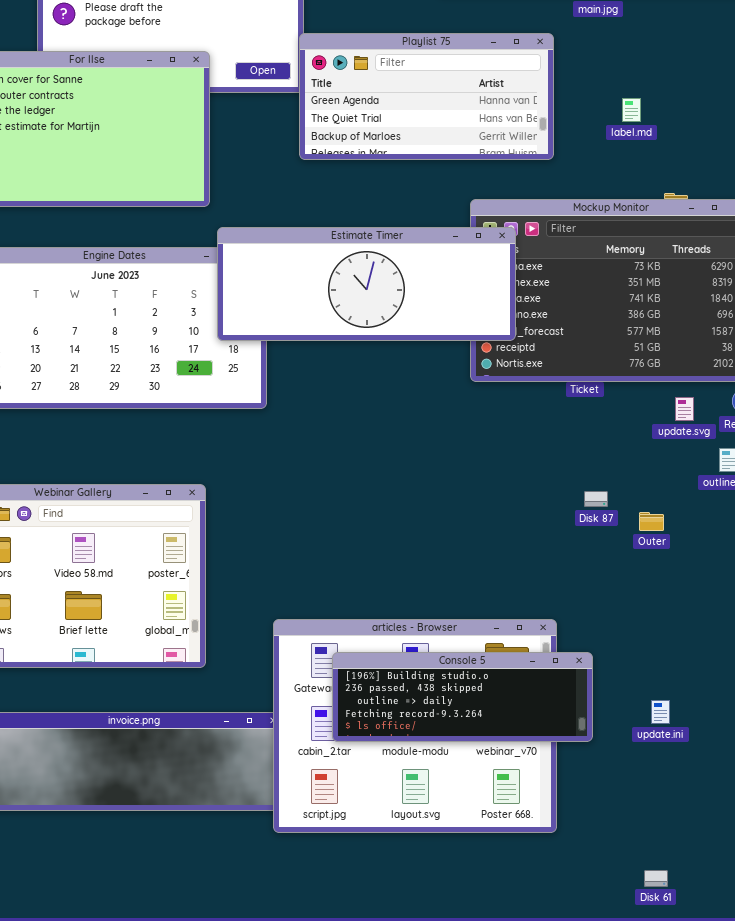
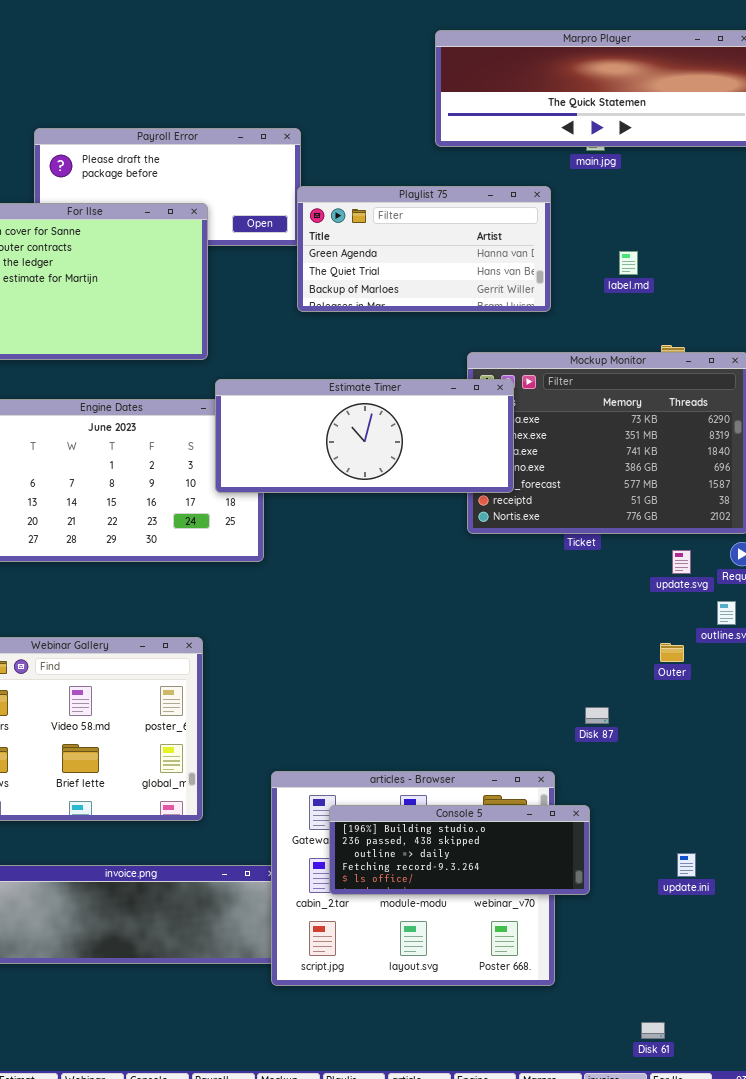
Disk 87: [584,491,608,507] -> [585,707,609,724], moved
Outer: [639,512,664,531] -> [660,643,684,662], moved
update.ini: [651,700,670,724] -> [677,853,696,877], moved

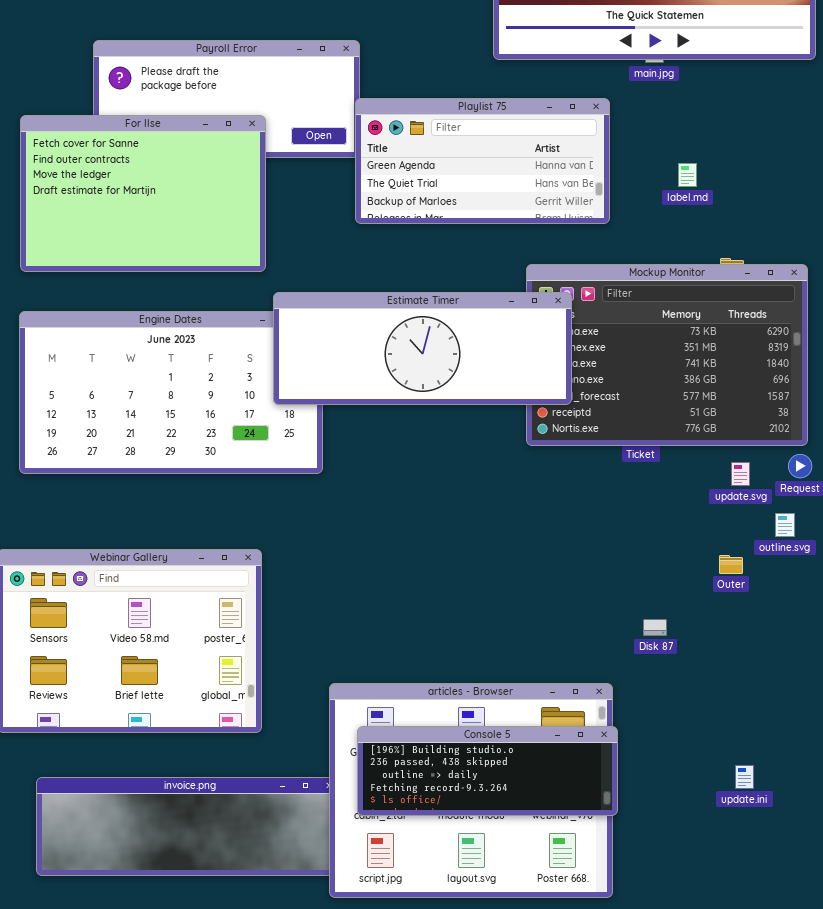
Console 5: [329,805,590,895] -> [357,726,618,816], moved

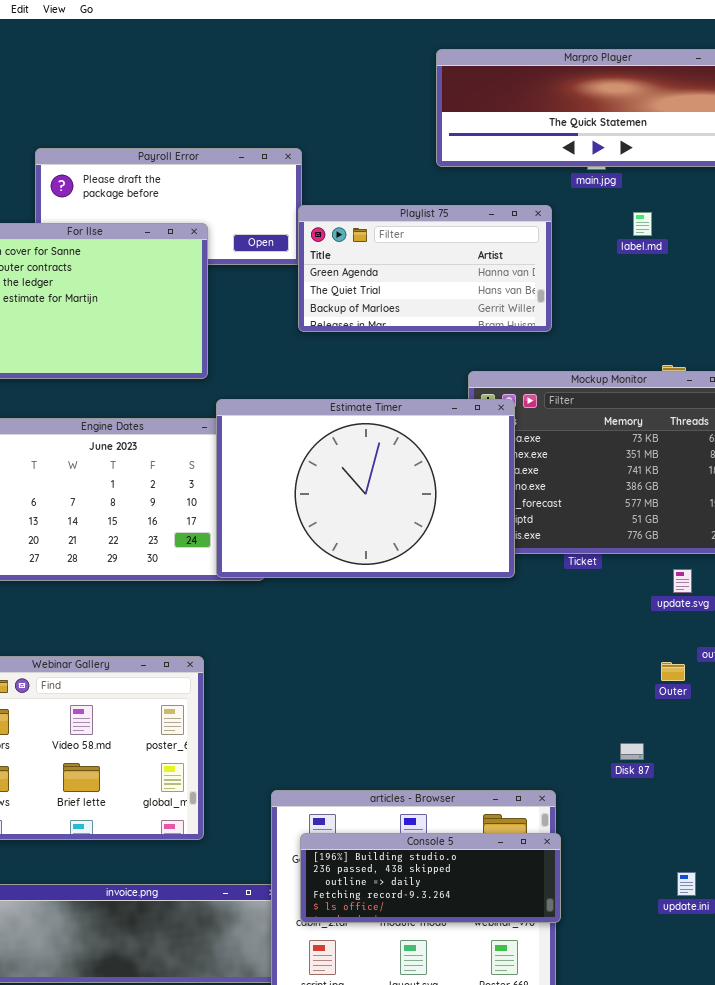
label.md: [678,163,697,187] -> [633,212,652,236], moved
Estimate Timer: [273,292,572,405] -> [216,399,515,578], resized
Disk 87: [643,619,667,636] -> [620,743,644,760], moved

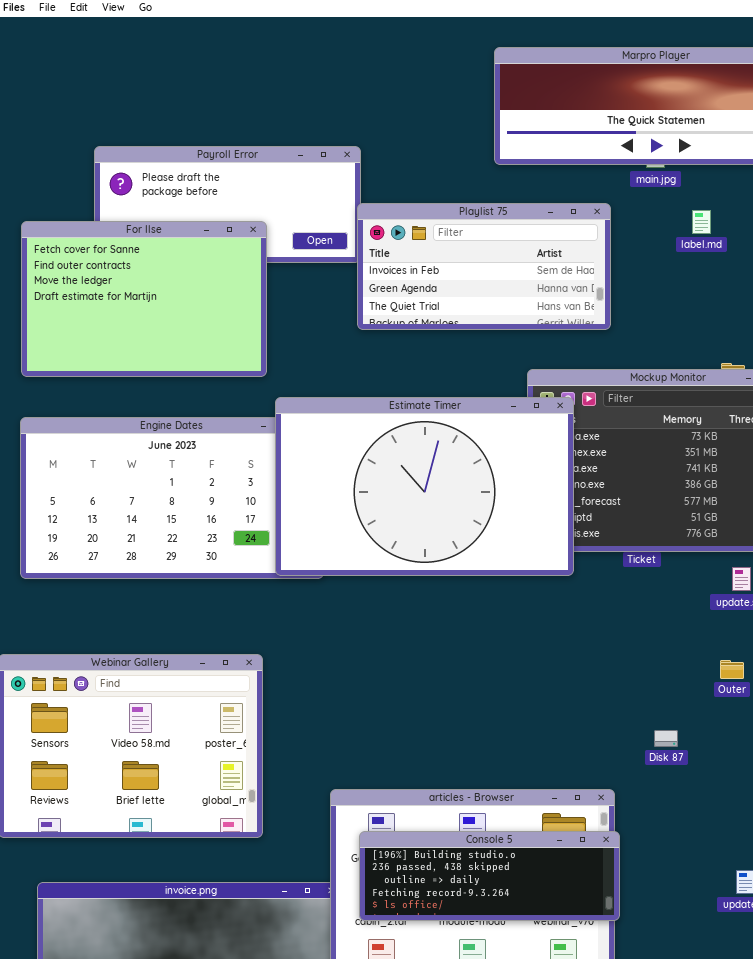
Playlist 75: [298,205,552,332] -> [357,203,611,330], scrolled up 1 row
Disk 87: [620,743,644,760] -> [654,730,678,747], moved

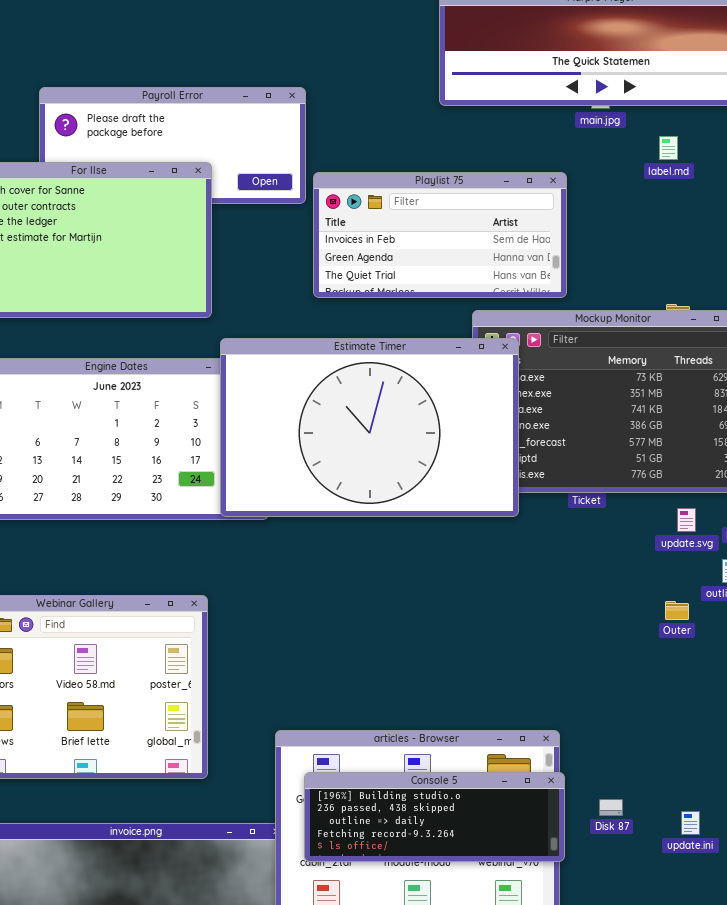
Playlist 75: [357,203,611,330] -> [313,172,567,298], moved
label.md: [692,210,711,234] -> [659,136,678,160], moved
Disk 87: [654,730,678,747] -> [599,799,623,816], moved

